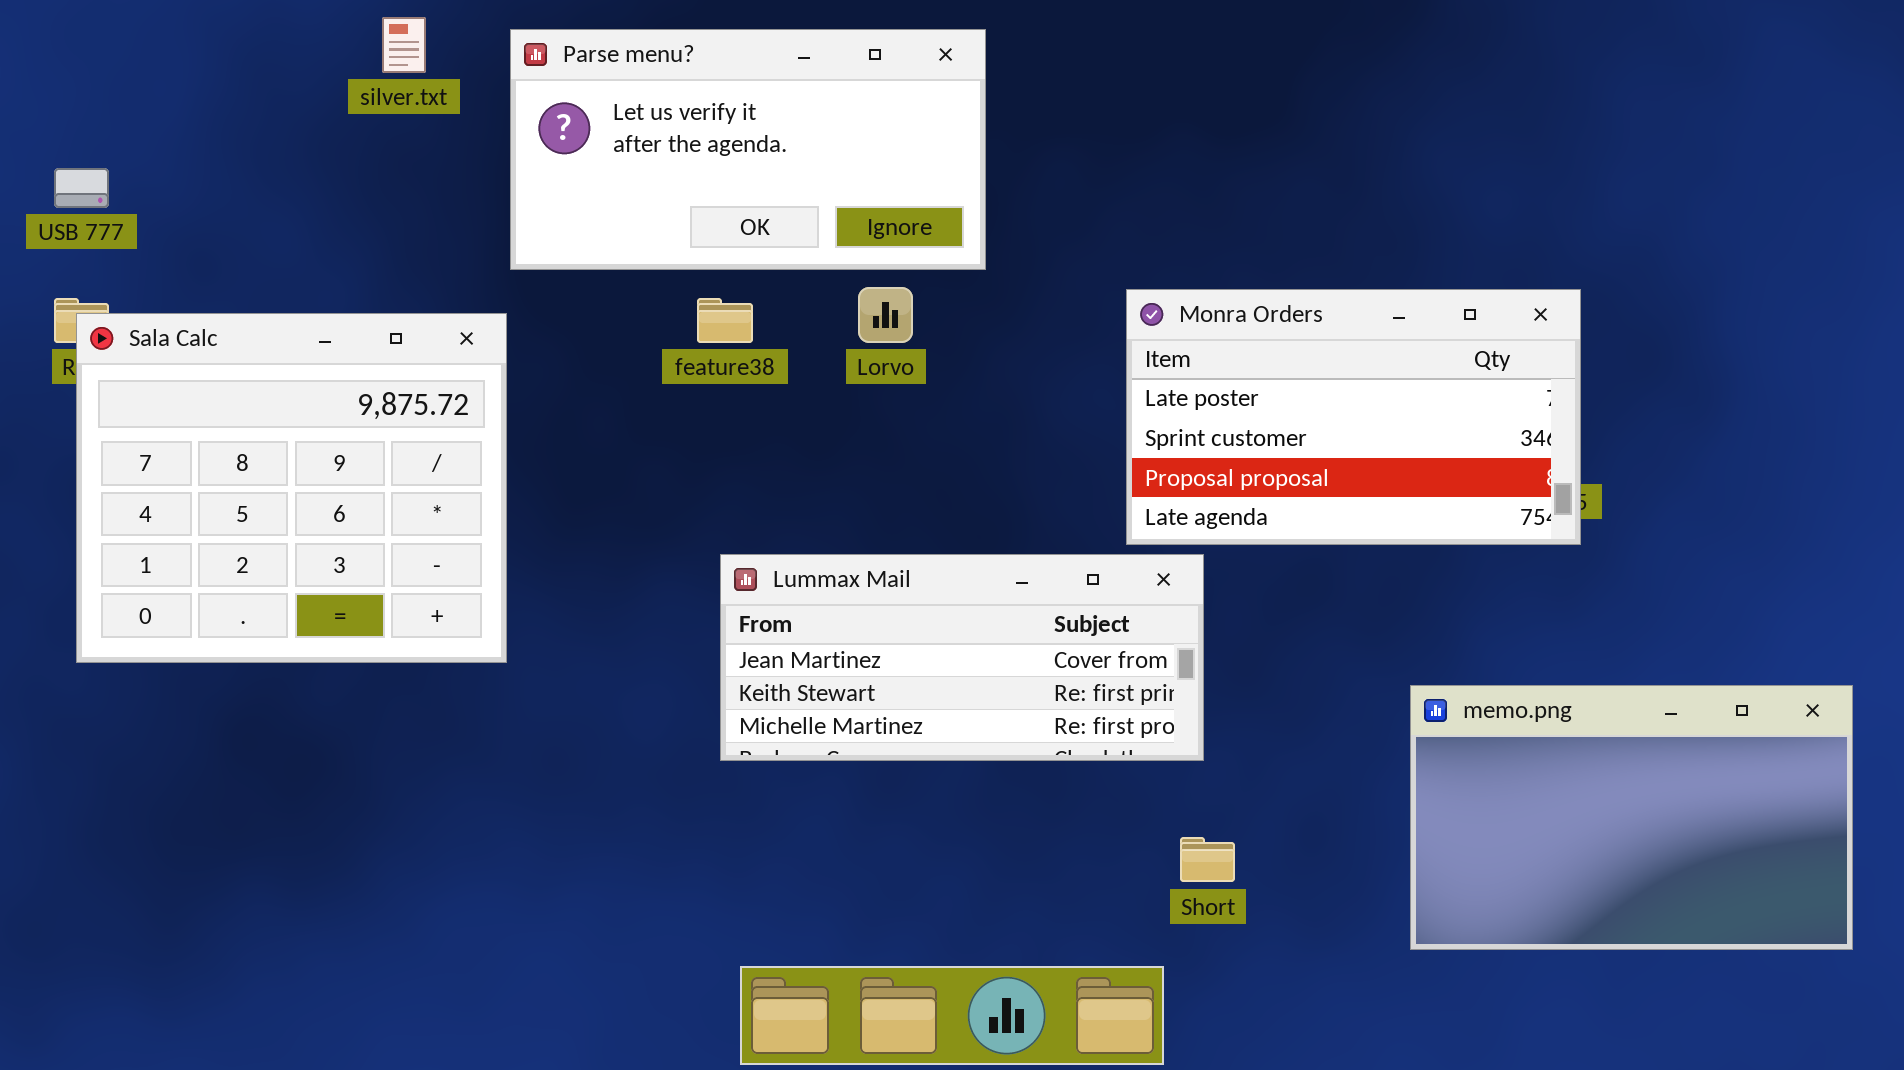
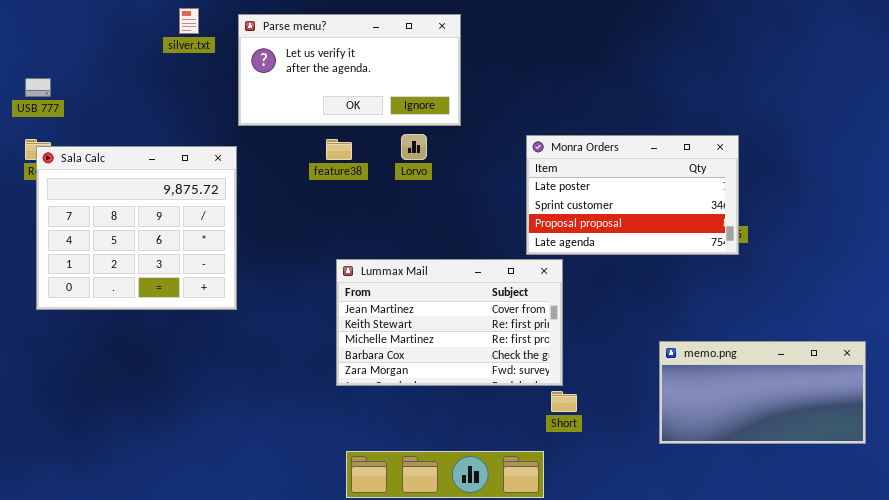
Lummax Mail: [720,554,1204,761] -> [336,259,563,386], resized
memo.png: [1410,685,1853,950] -> [659,341,866,444], resized

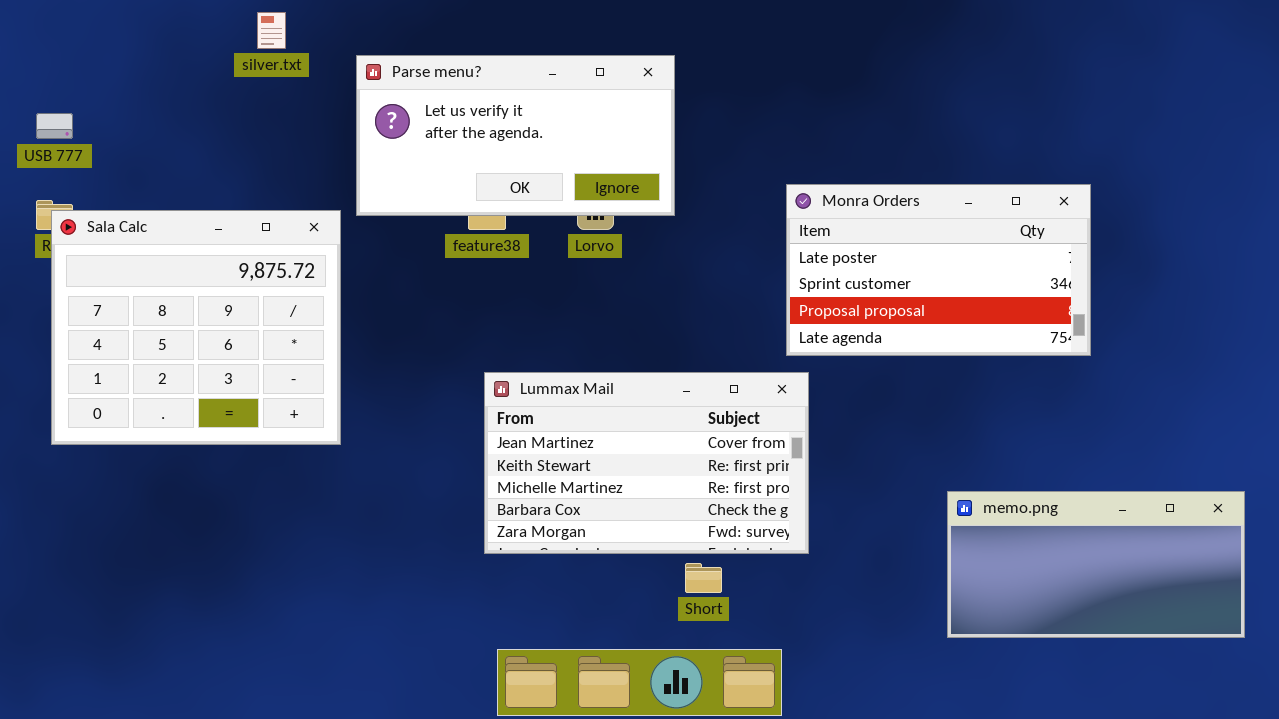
Parse menu?: [238,14,461,126] -> [356,55,675,216], moved
Monra Orders: [526,135,739,255] -> [786,184,1091,356], moved
Short: [551,391,577,412] -> [685,563,722,593], moved

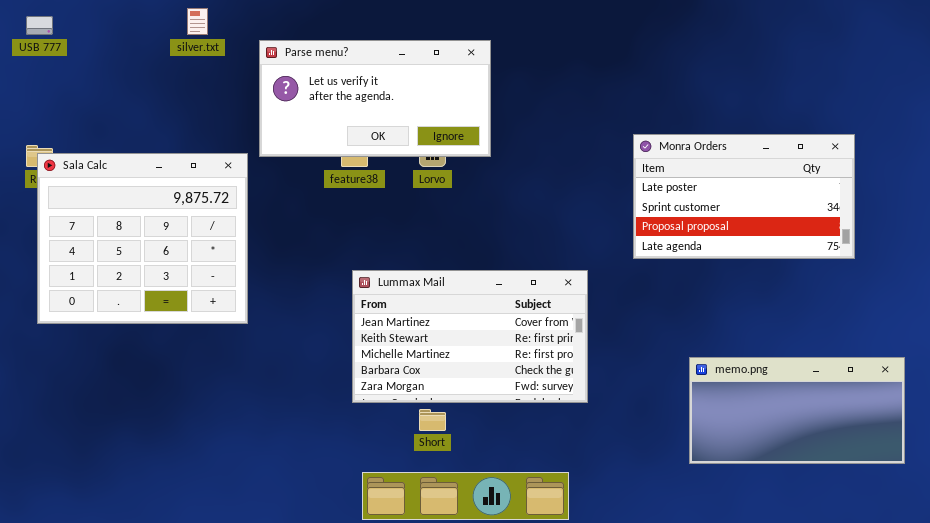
USB 777: [36,113,73,139] -> [26,16,53,35], moved
Monra Orders: [786,184,1091,356] -> [633,134,855,259], moved
Short: [685,563,722,593] -> [419,409,446,431], moved

